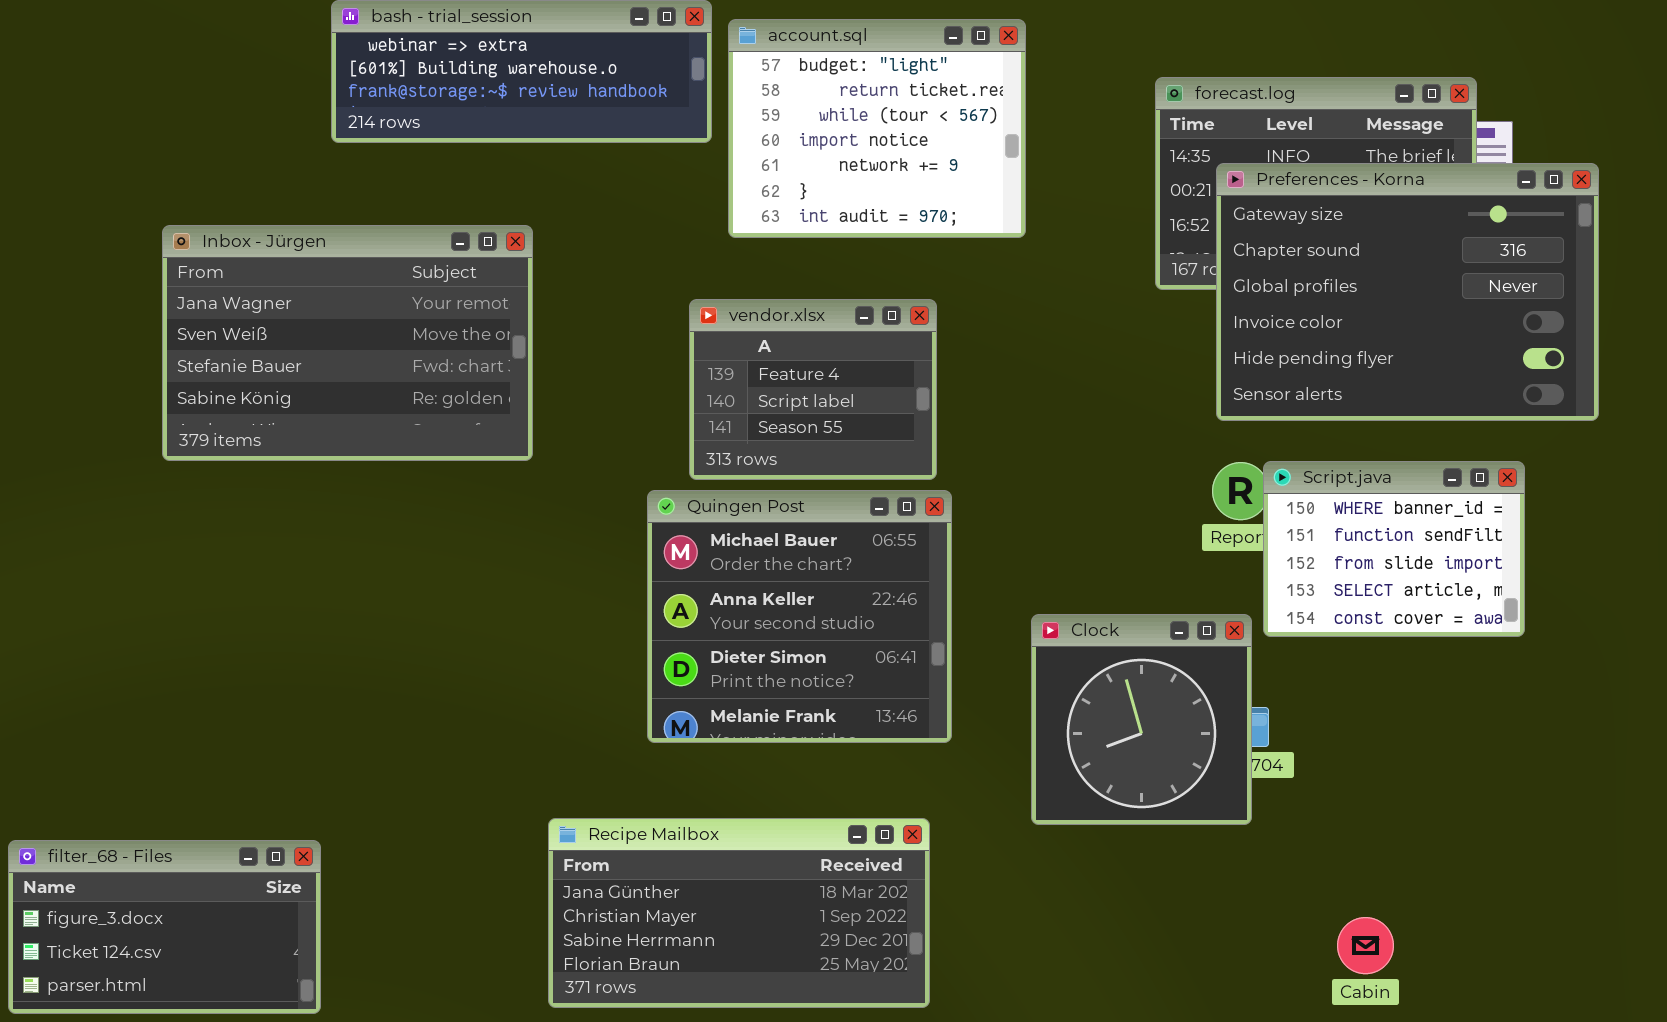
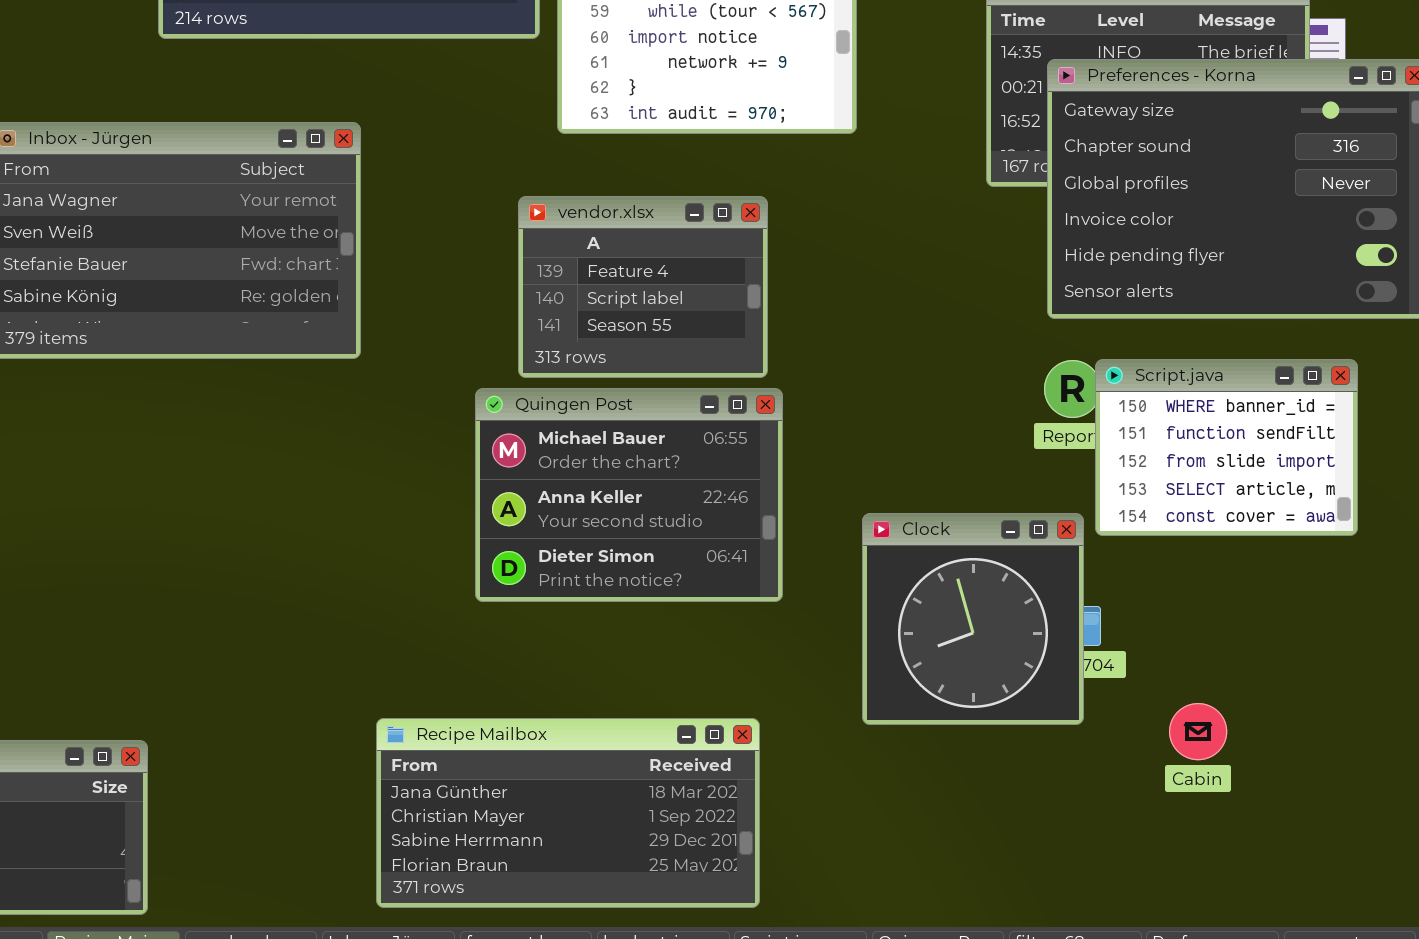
Quingen Post: [647,490,952,743] -> [475,388,783,602], resized
Cabin: [1337,917,1394,974] -> [1169,703,1227,760], moved

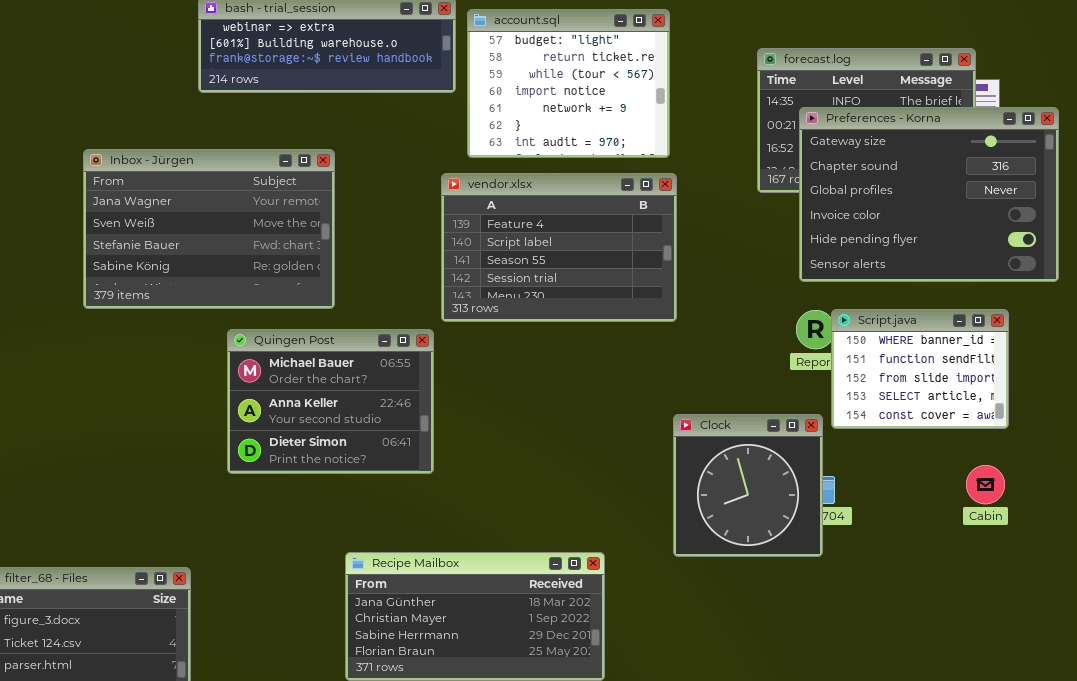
vendor.xlsx: [518,196,768,378] -> [441,173,677,322], resized
Quingen Post: [475,388,783,602] -> [227,329,434,474], moved
Cabin: [1169,703,1227,760] -> [966,465,1005,504], moved

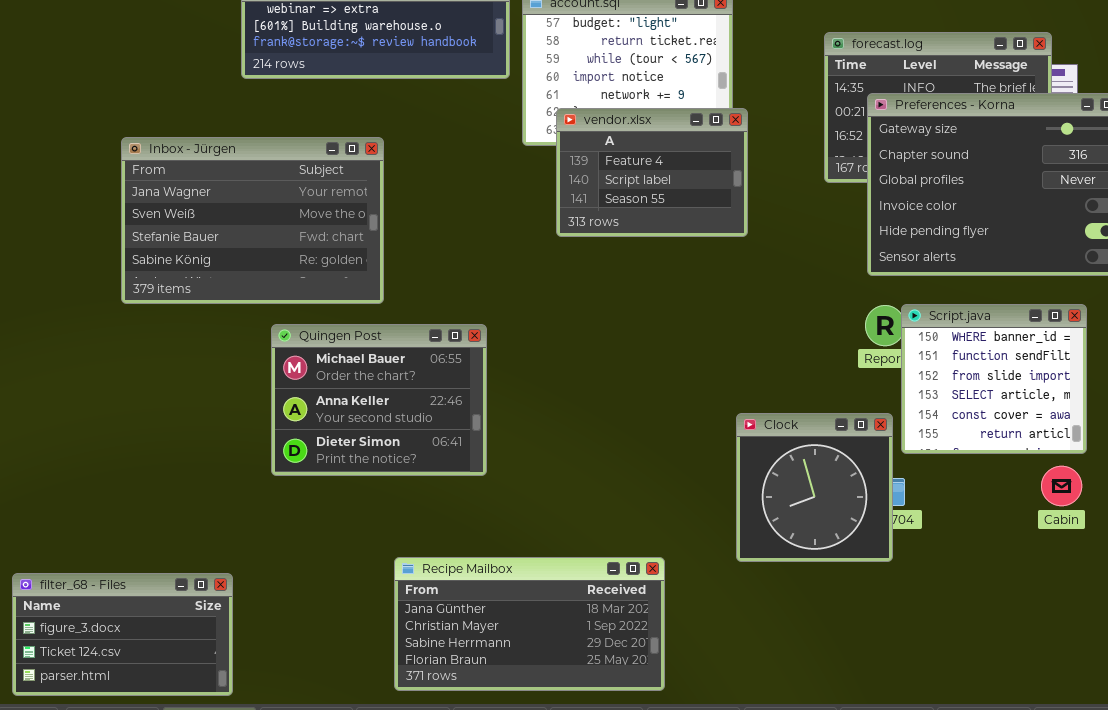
vendor.xlsx: [441,173,677,322] -> [556,108,748,237], moved, resized
Script.java: [831,309,1009,429] -> [901,304,1087,454], resized

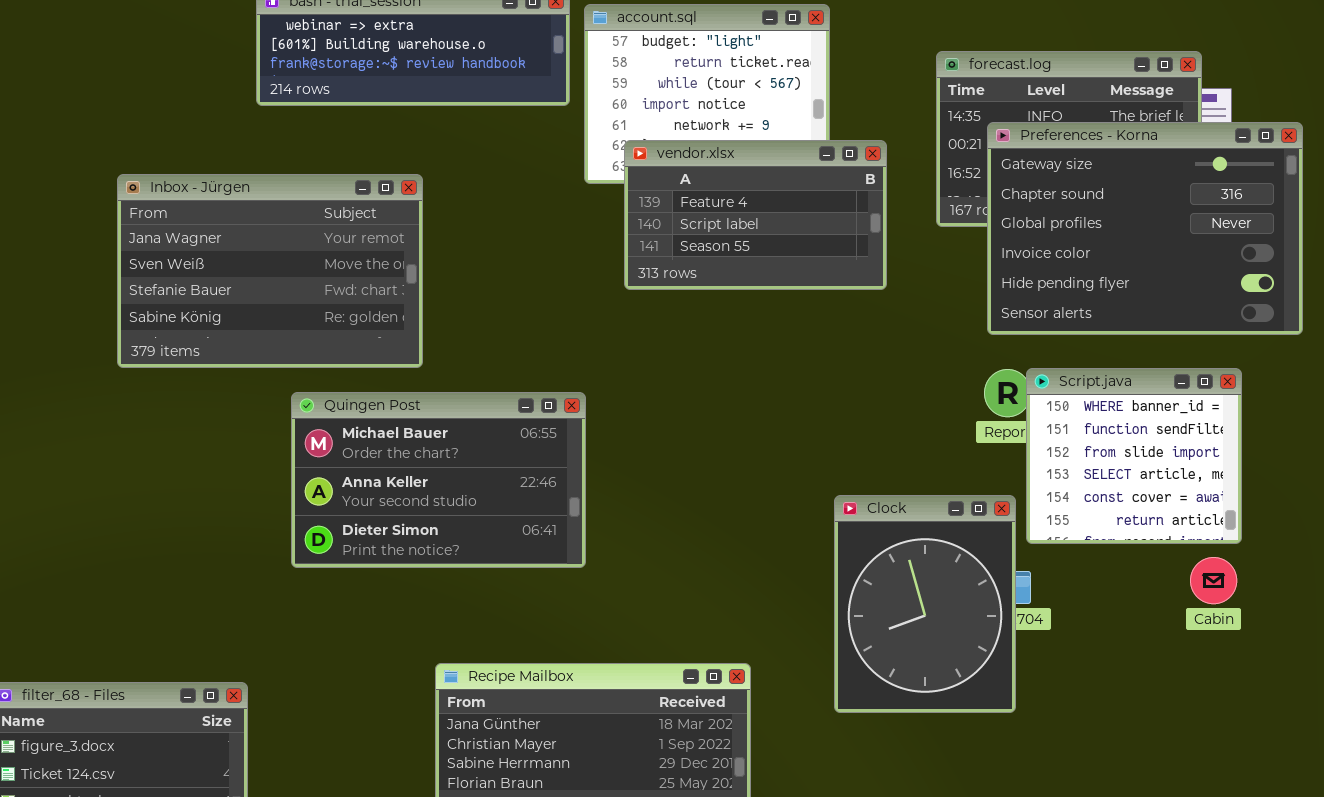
vendor.xlsx: [556,108,748,237] -> [624,140,887,290], resized
Quingen Post: [271,324,487,476] -> [291,392,586,568], resized
Clock: [736,413,893,562] -> [834,495,1016,713], resized

